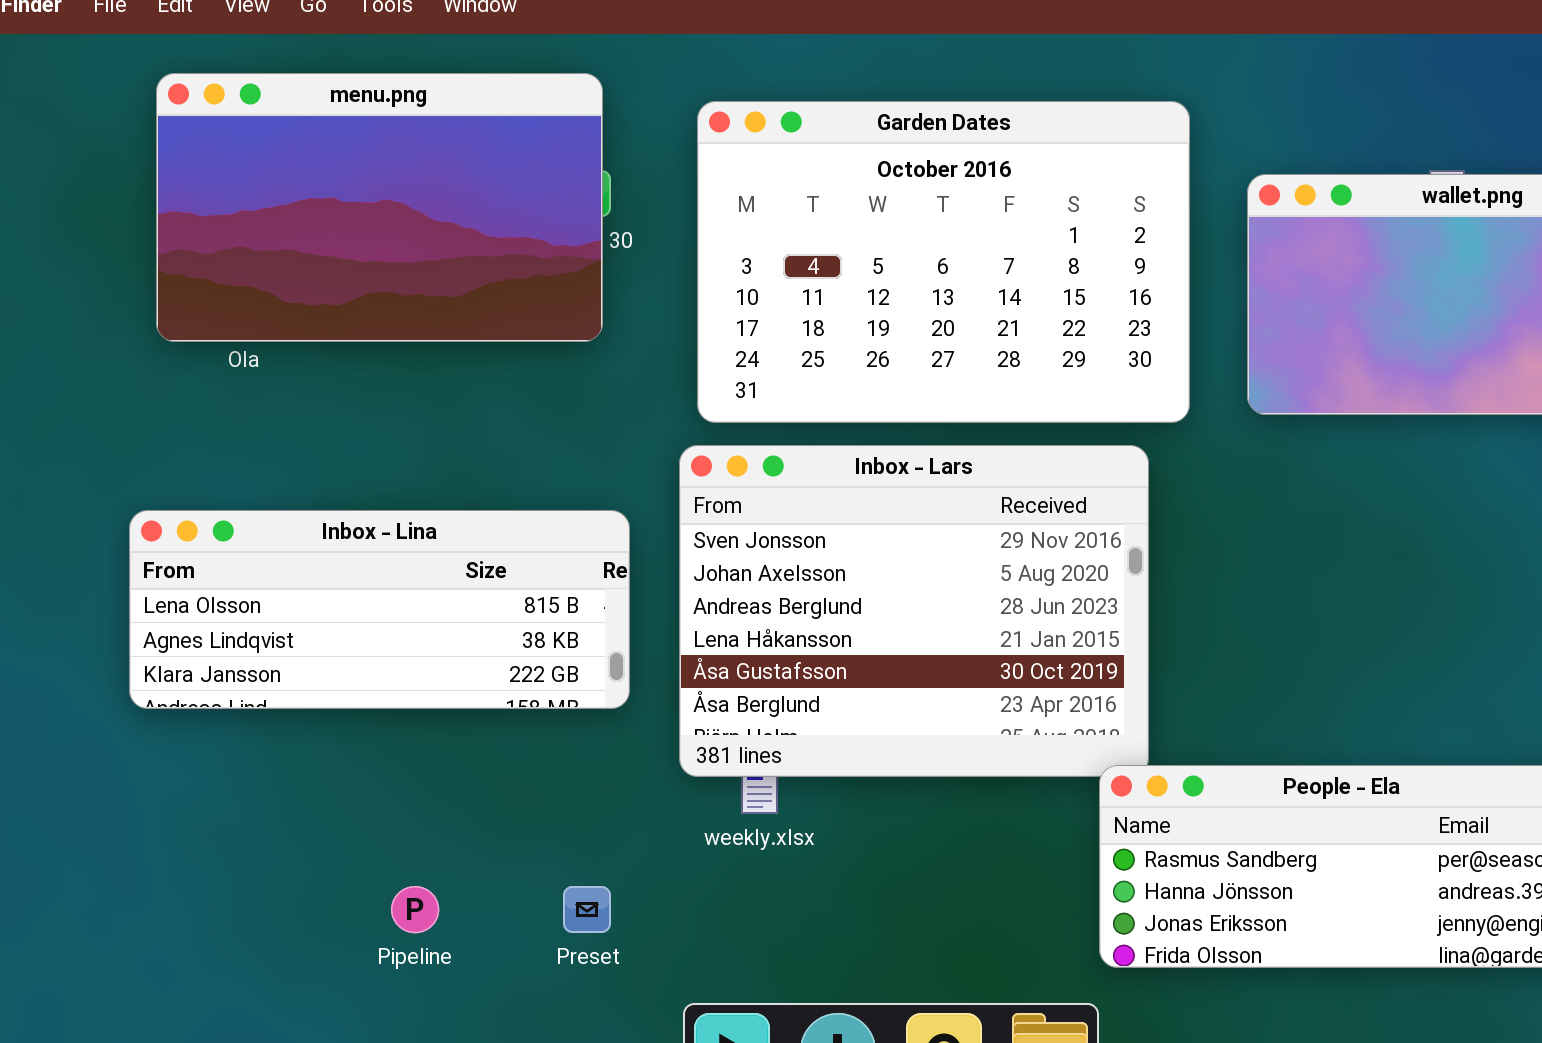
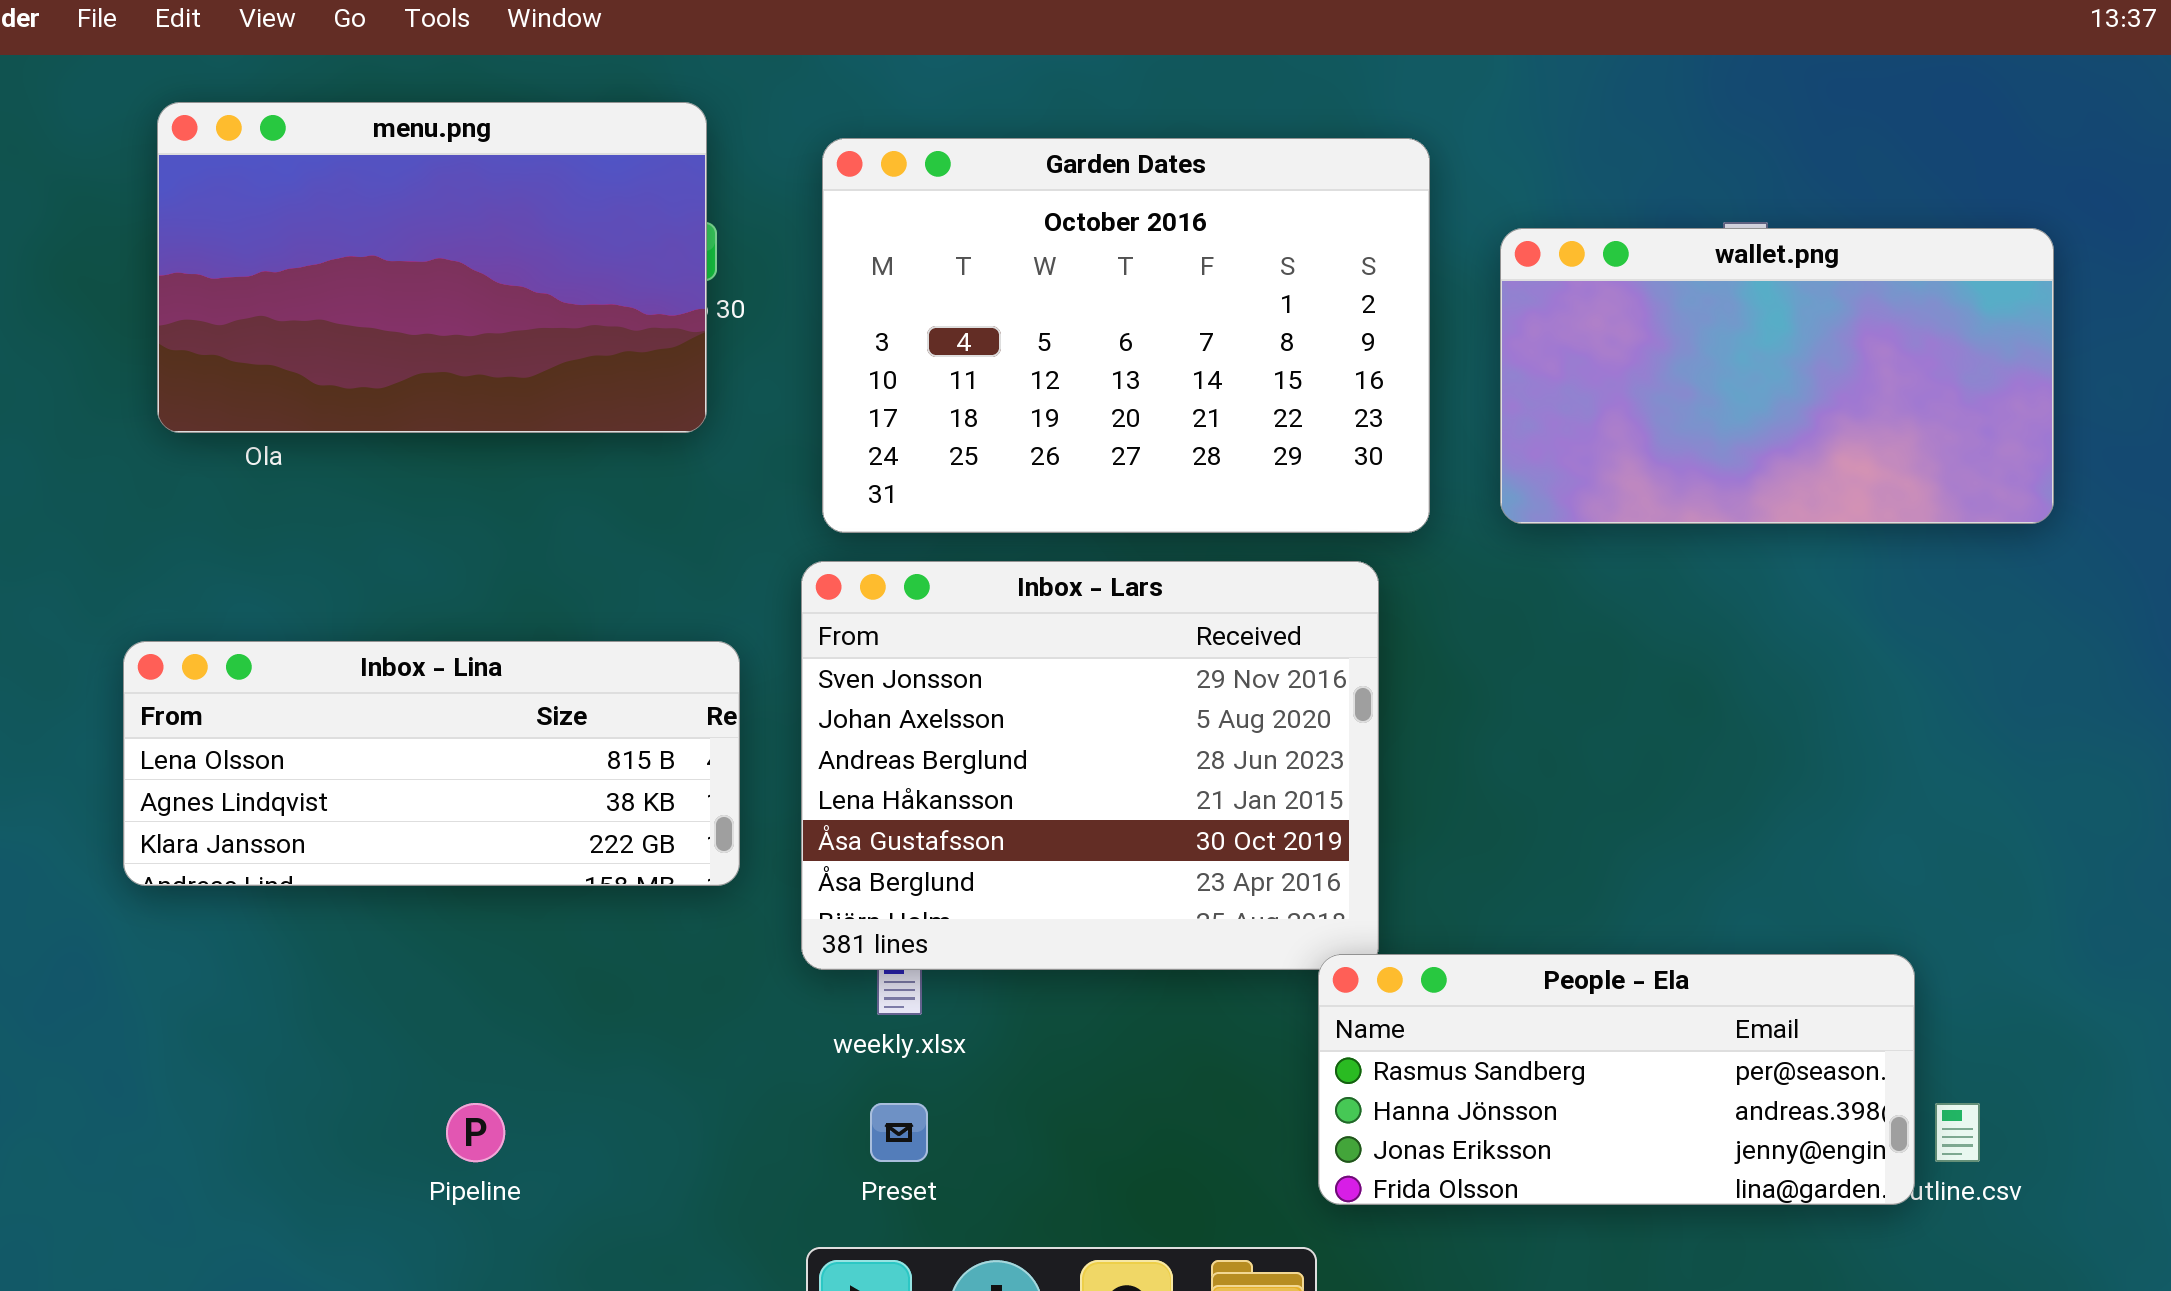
Preset: [563,886,611,933] -> [870,1103,928,1162], moved

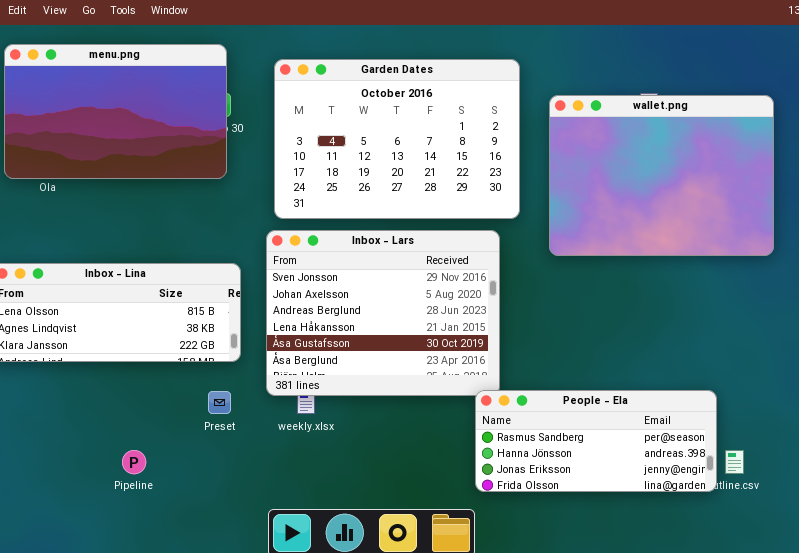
wallet.png: [1500,228,2054,524] -> [549,95,774,256], resized
Preset: [870,1103,928,1162] -> [208,391,231,414], moved

